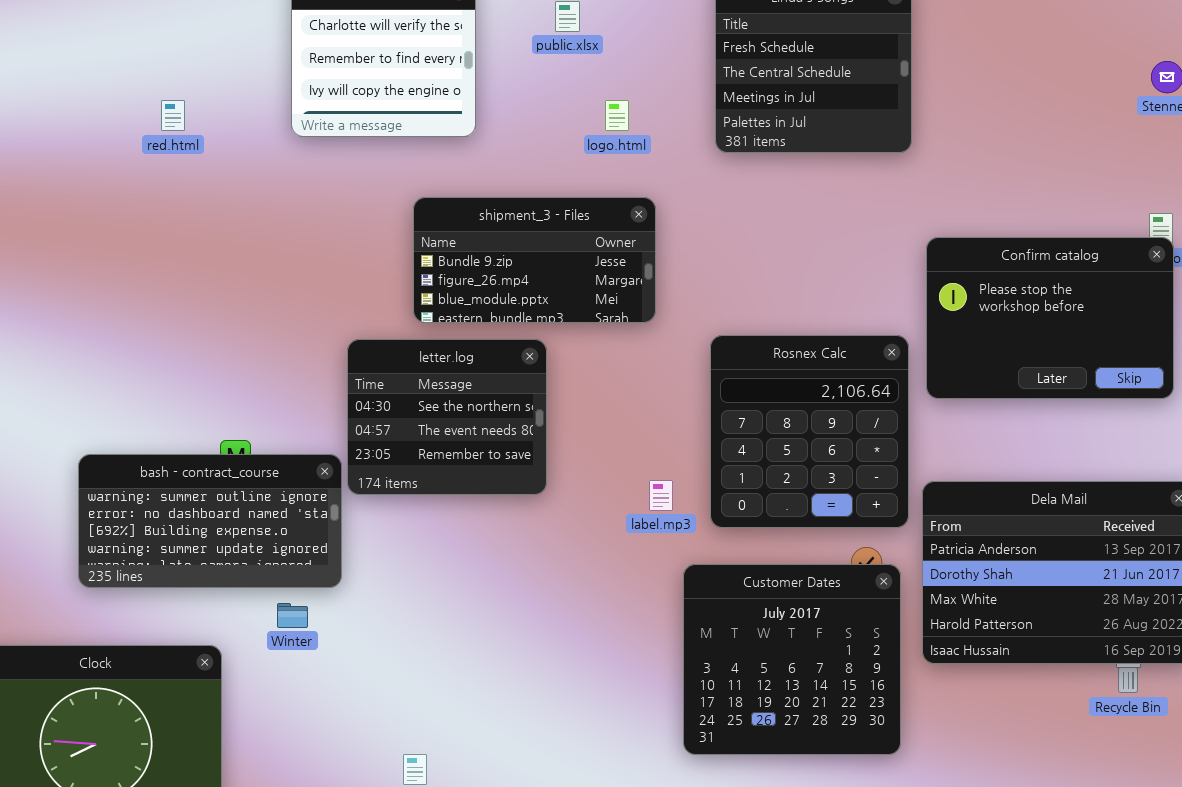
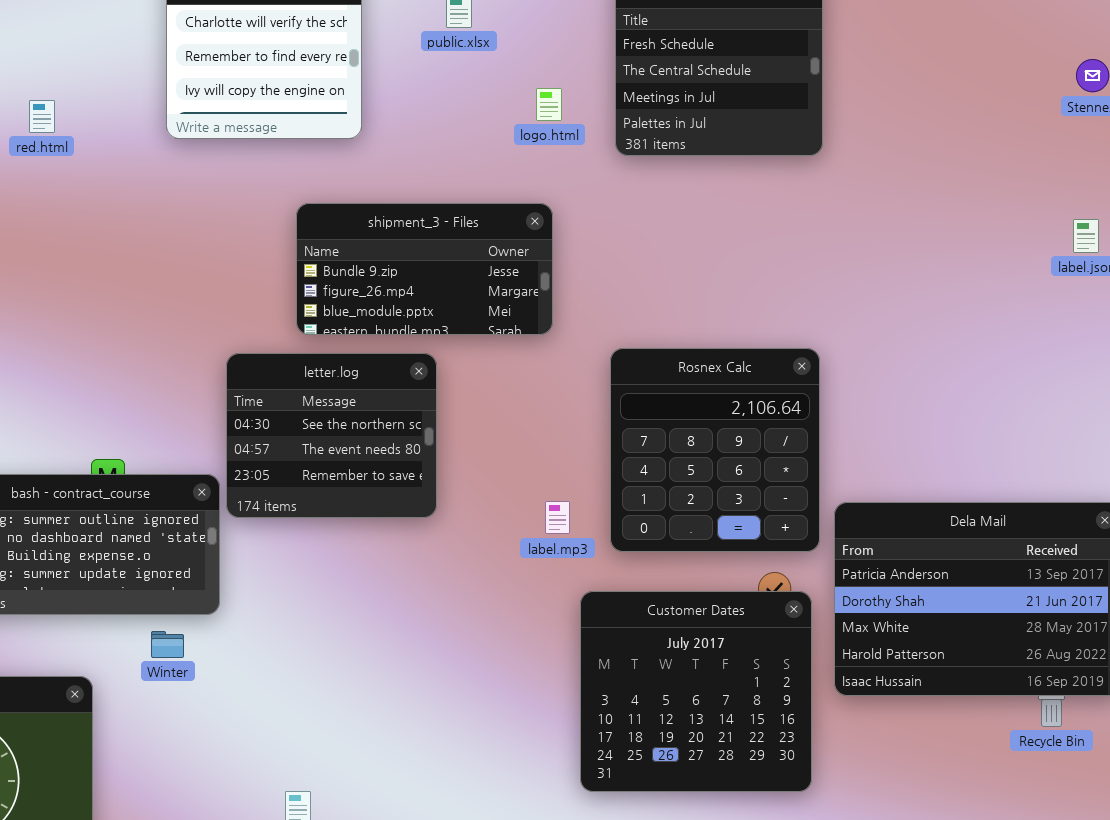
logo.html: [605,100,629,131] -> [536,88,562,121], moved
Confirm catalog: [926,237,1174,399] -> none, closed

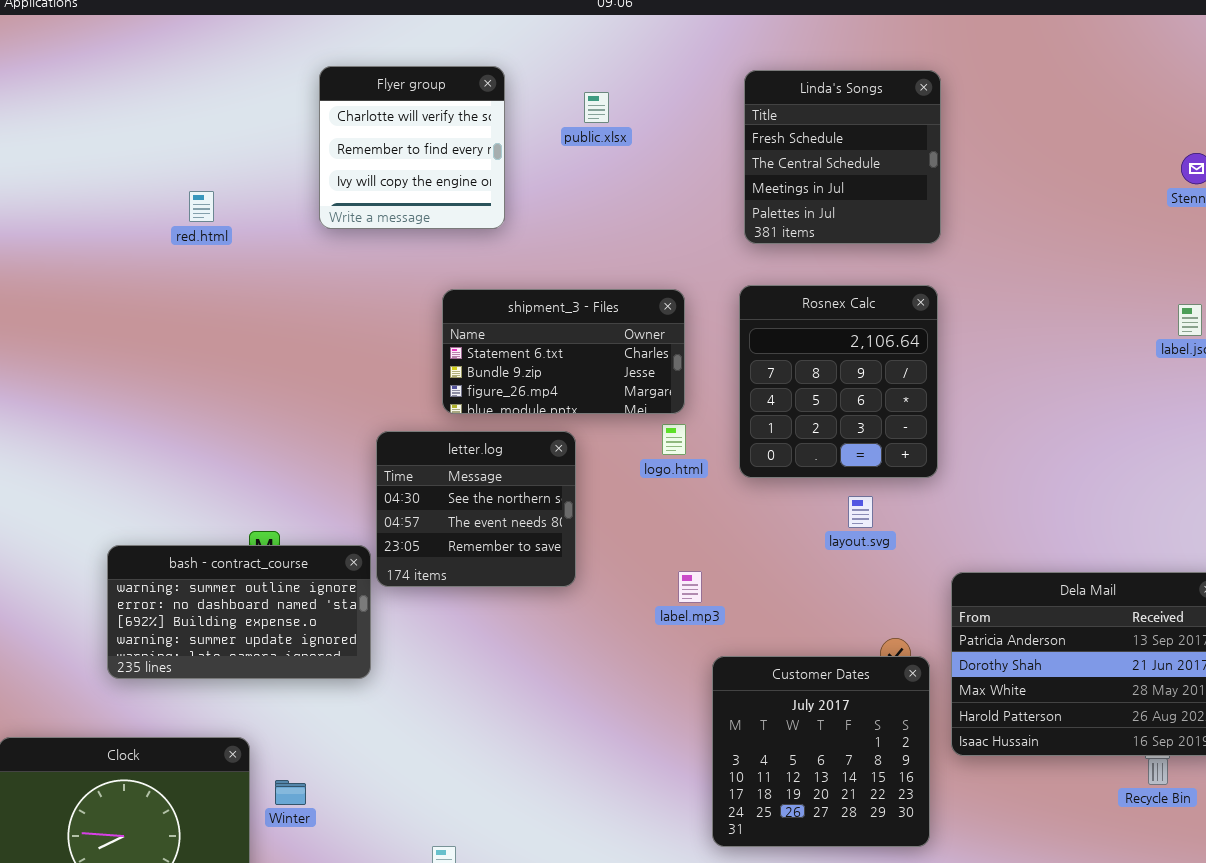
logo.html: [536,88,562,121] -> [662,424,686,455], moved
shipment_3 - Files: [296,203,553,335] -> [442,289,685,414], scrolled up 1 row
Rosnex Calc: [610,348,820,552] -> [739,285,938,478], moved
Winter: [151,631,184,658] -> [275,780,306,805], moved

